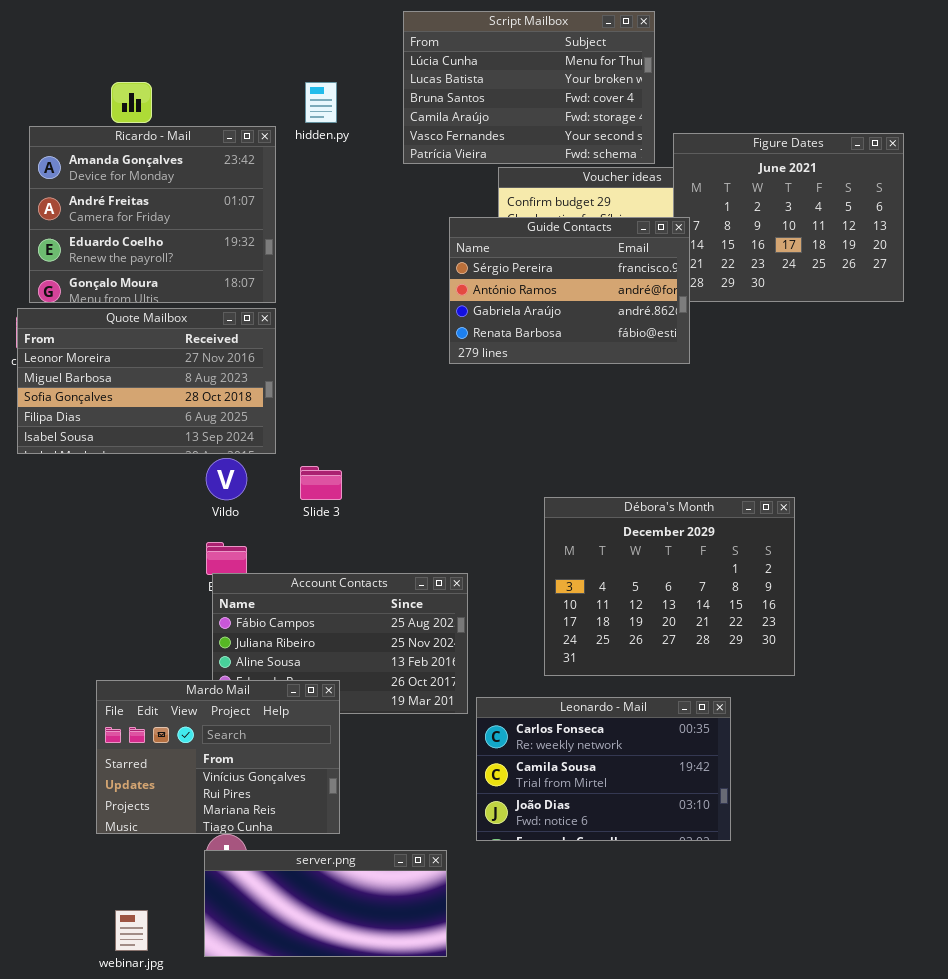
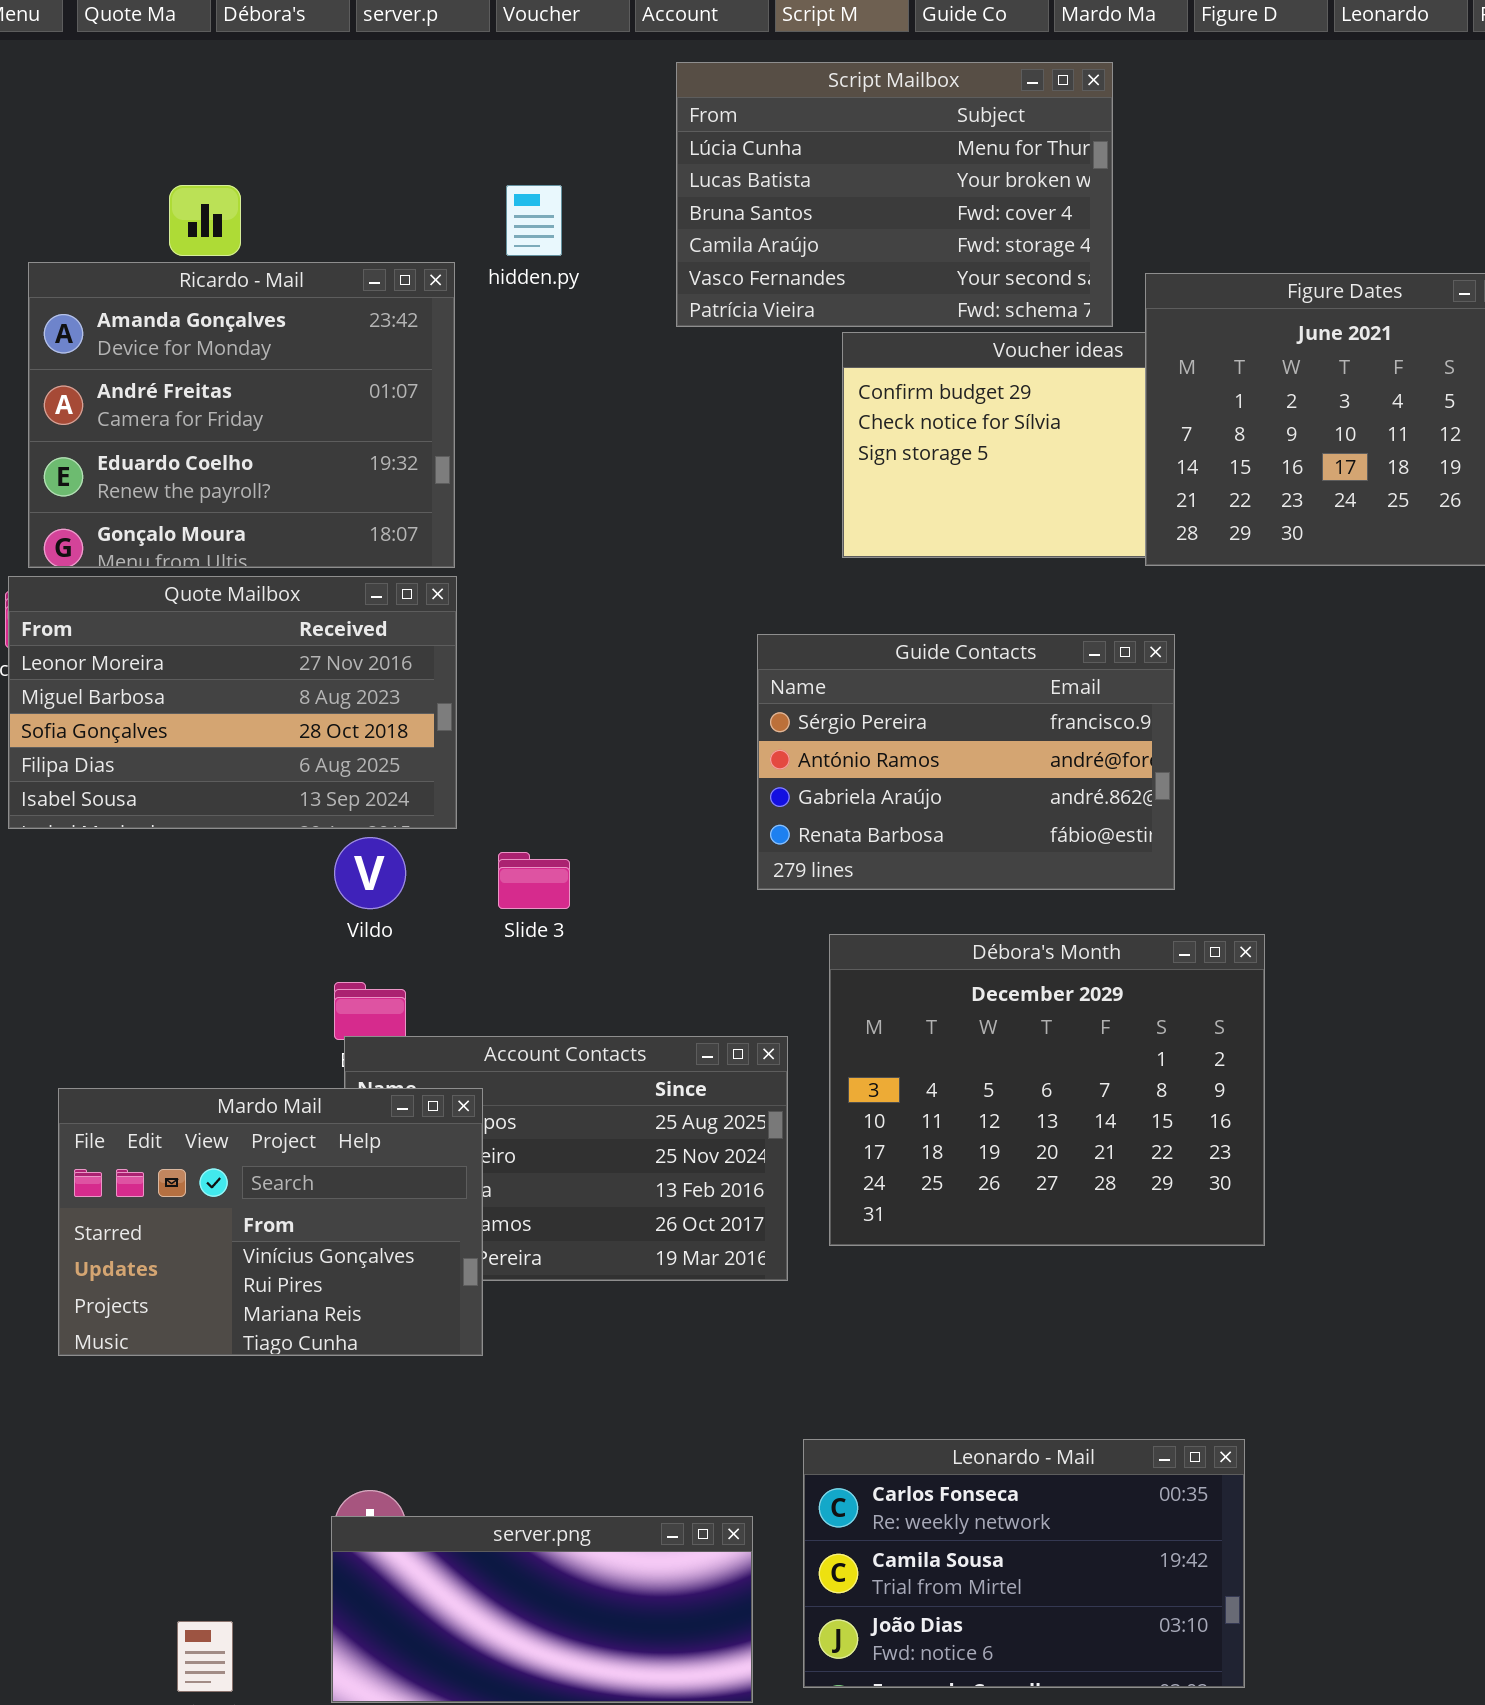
Guide Contacts: [449,217,690,364] -> [757,634,1175,890], moved
Débora's Month: [544,497,795,676] -> [829,934,1265,1246], moved
Mardo Mail: [96,680,340,834] -> [58,1088,483,1356], moved
Leonardo - Mail: [476,697,731,841] -> [803,1439,1245,1688], moved

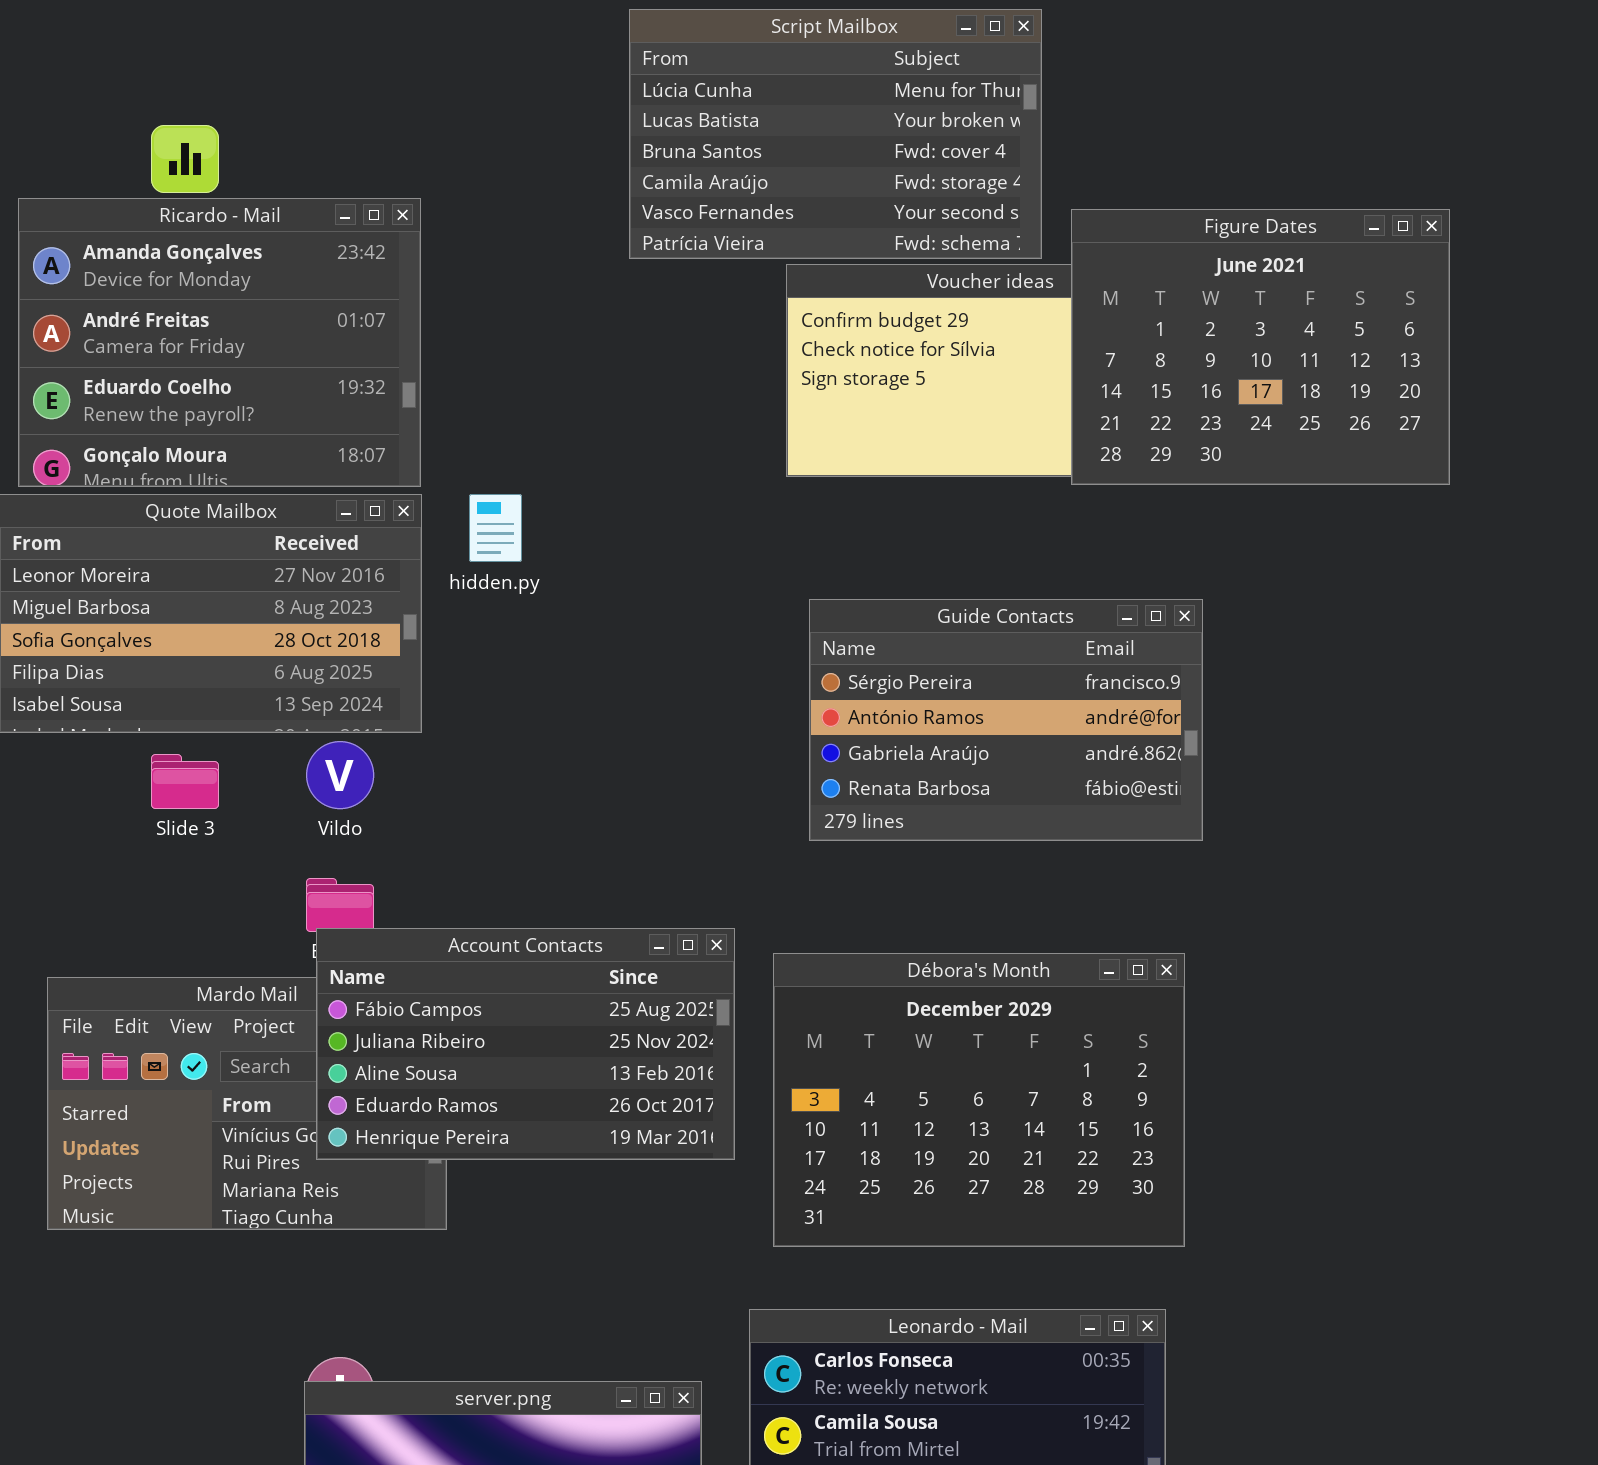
hidden.py: [506,185,562,256] -> [469,494,522,562], moved
Guide Contacts: [757,634,1175,890] -> [809,599,1203,841], moved
Slide 3: [498,852,570,909] -> [151,754,219,809], moved
Débora's Month: [829,934,1265,1246] -> [773,953,1185,1247], moved
Account Contacts: [344,1036,788,1281] -> [316,928,735,1160], raised

